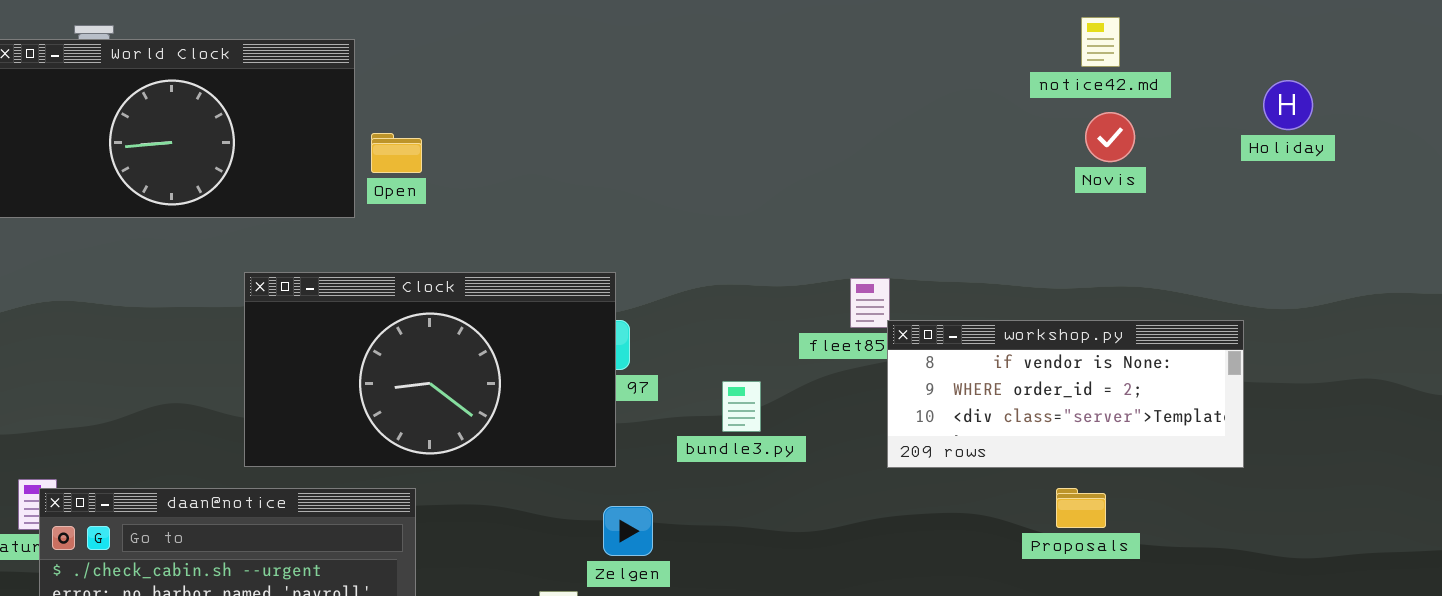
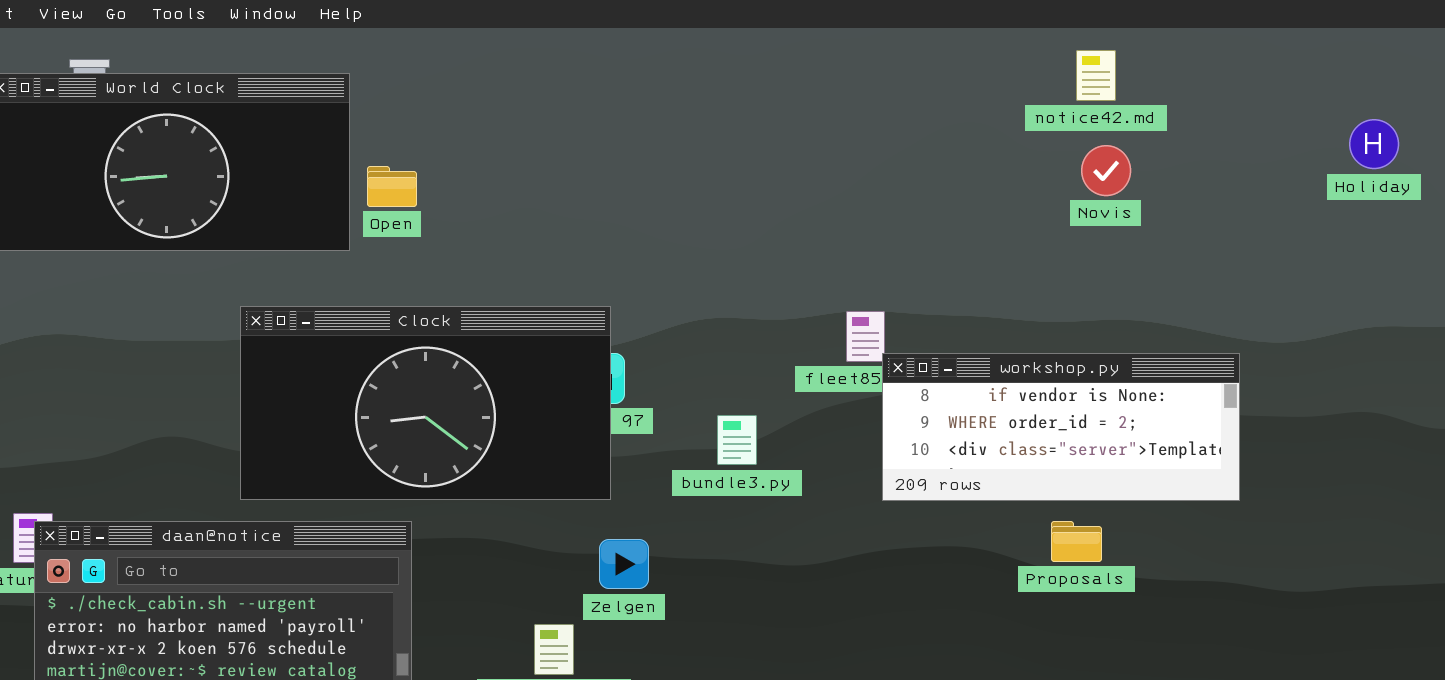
Holiday: [1263,80,1313,130] -> [1349,119,1399,169], moved

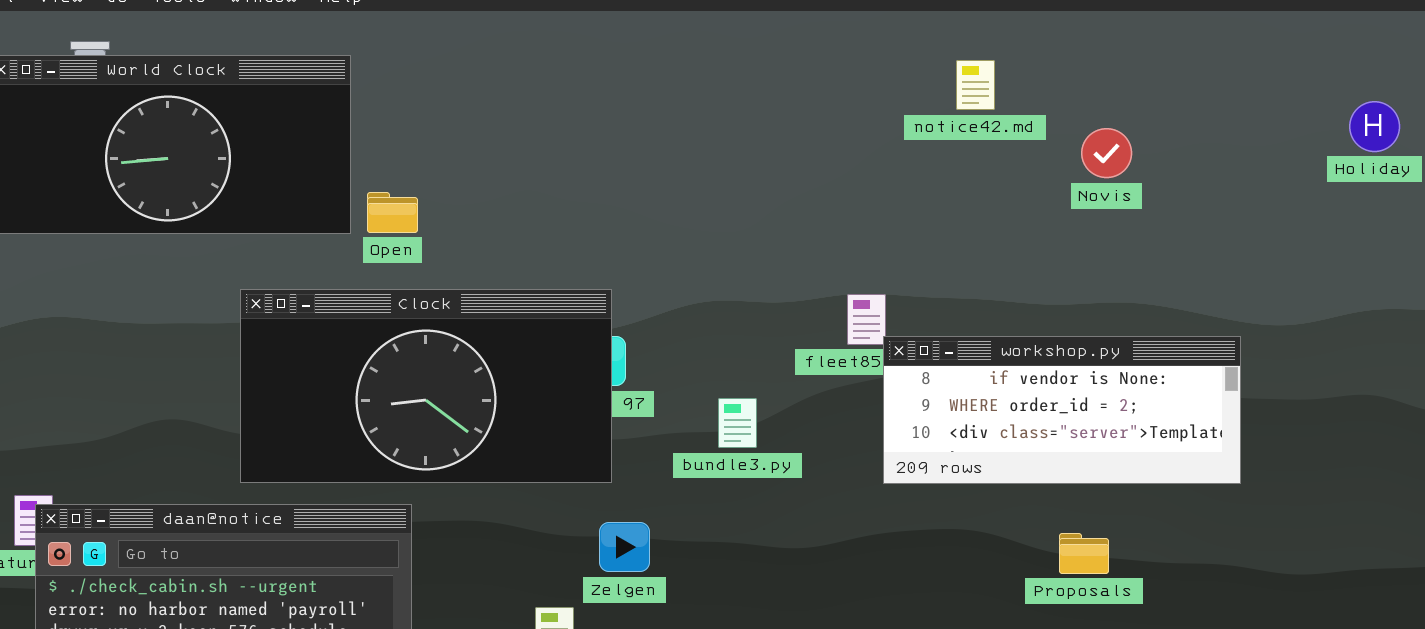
notice42.md: [1076,50,1116,101] -> [956,60,995,110], moved
Open: [367,166,417,207] -> [367,192,418,233], moved
Proposals: [1051,521,1102,562] -> [1059,533,1109,574], moved

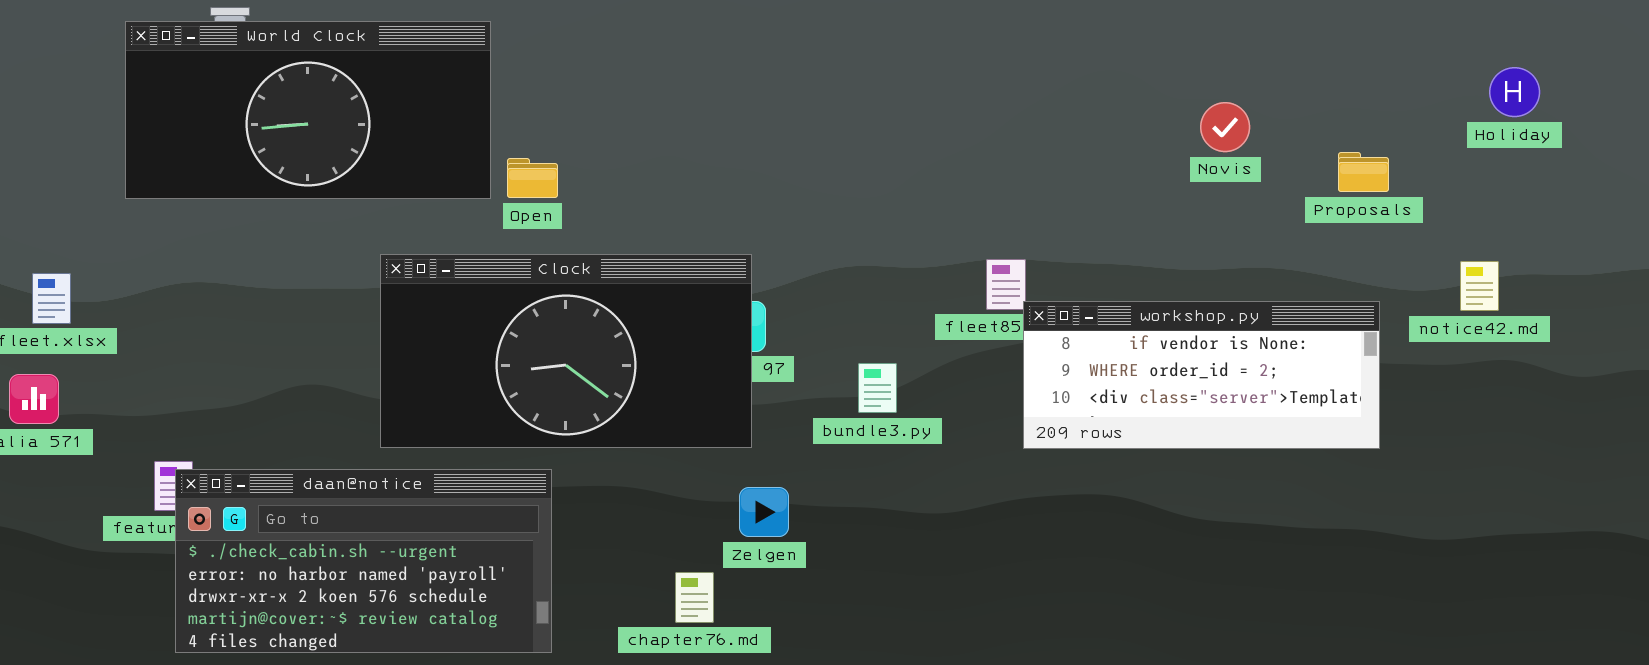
notice42.md: [956,60,995,110] -> [1460,261,1499,311], moved
Novis: [1081,128,1132,178] -> [1200,102,1250,152], moved
Proposals: [1059,533,1109,574] -> [1338,152,1389,192], moved

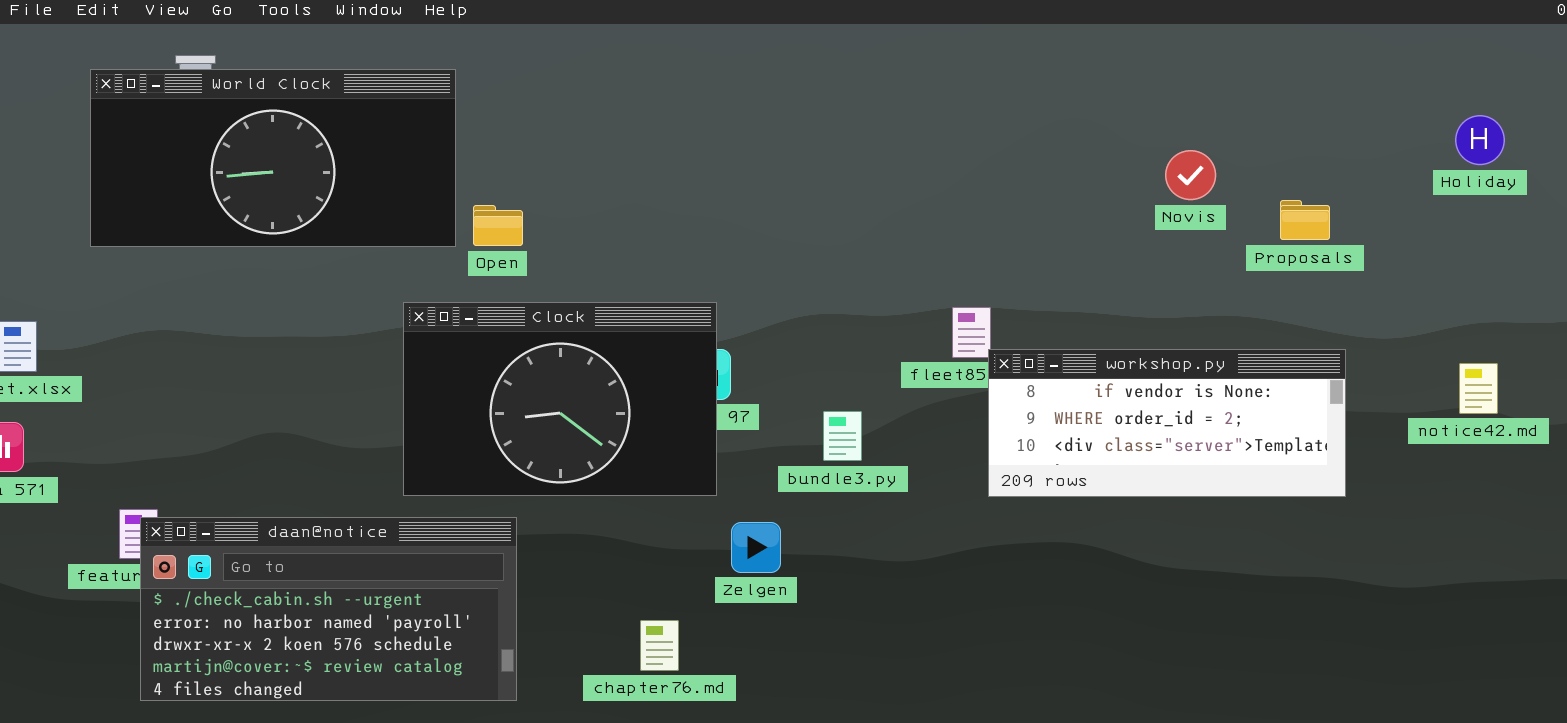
Proposals: [1338,152,1389,192] -> [1280,200,1330,240], moved
Clock: [380,254,752,448] -> [403,302,717,496], resized
notice42.md: [1460,261,1499,311] -> [1459,363,1498,414], moved
Zelgen: [739,487,789,537] -> [731,522,781,573], moved

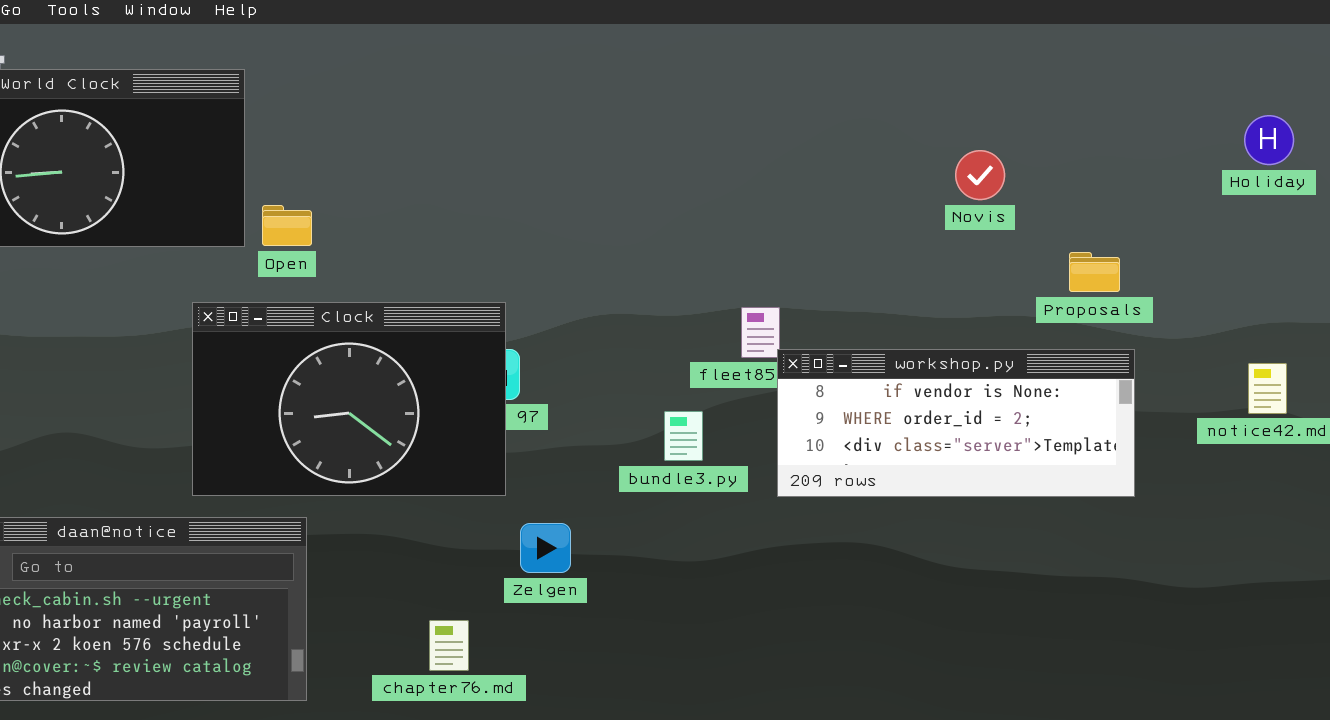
Proposals: [1280,200,1330,240] -> [1069,252,1120,292], moved
bundle3.py: [823,411,862,461] -> [664,411,703,461], moved

